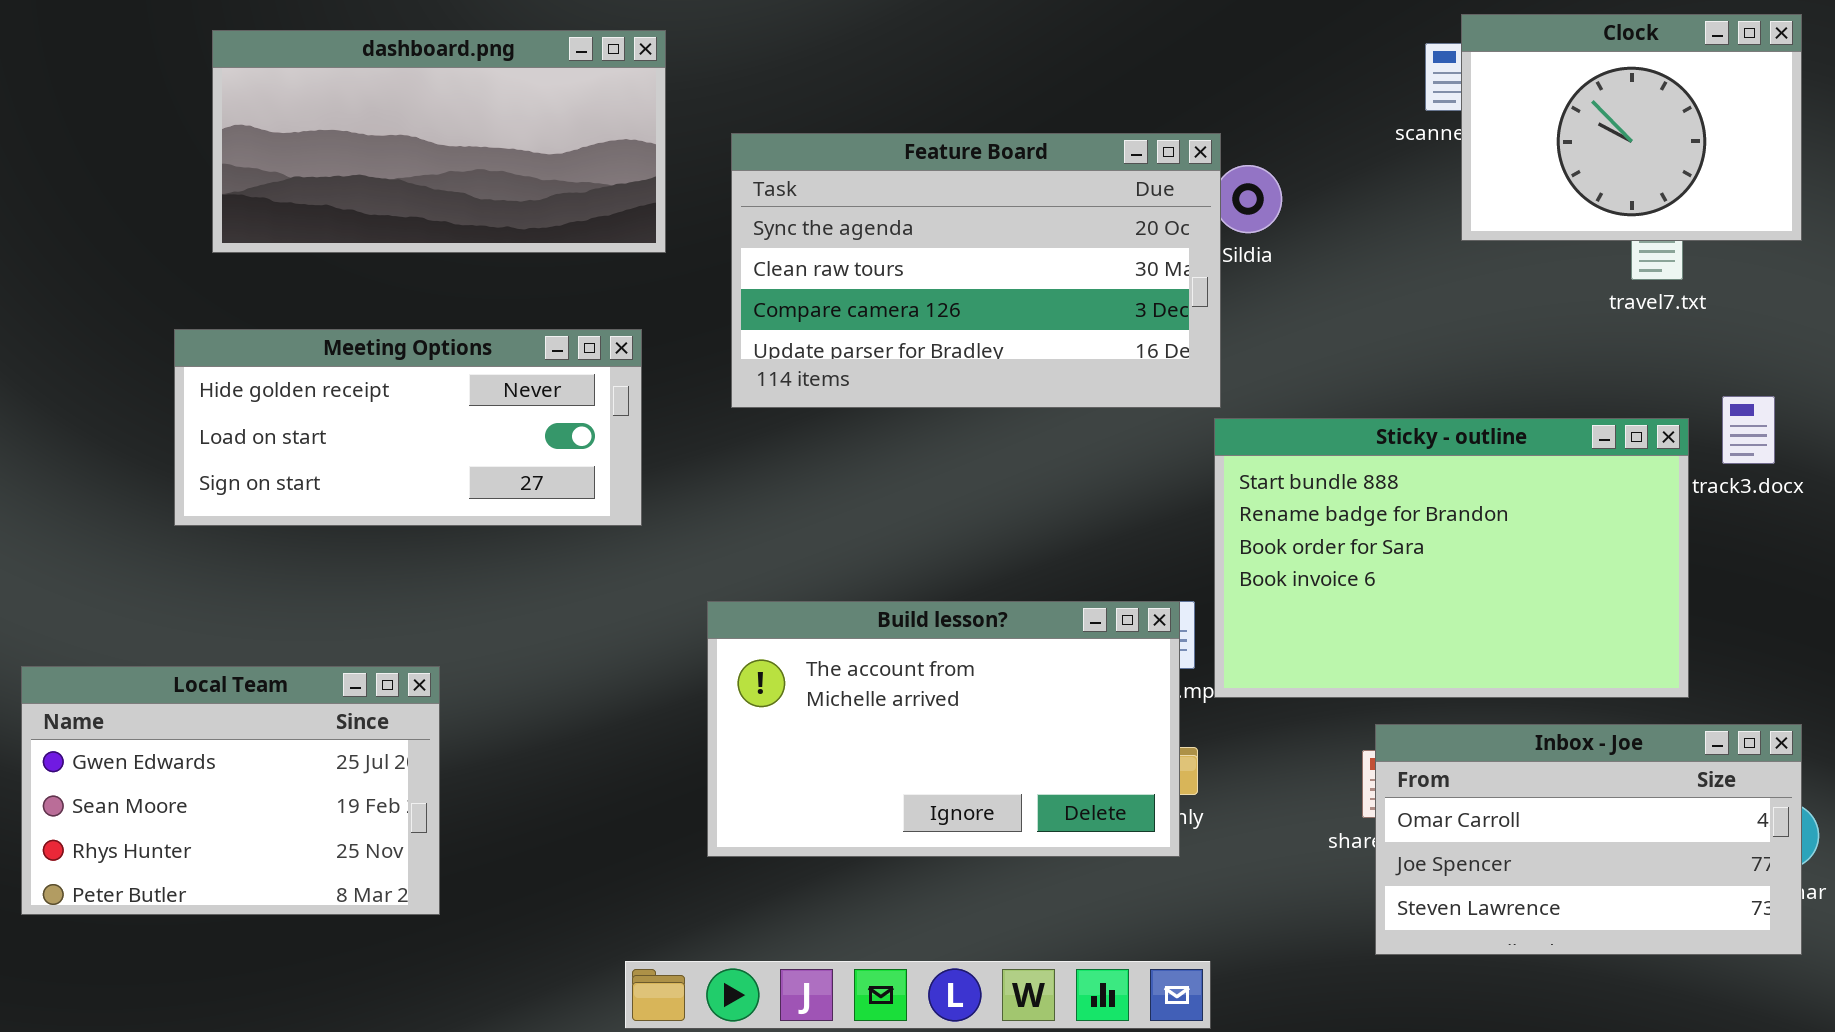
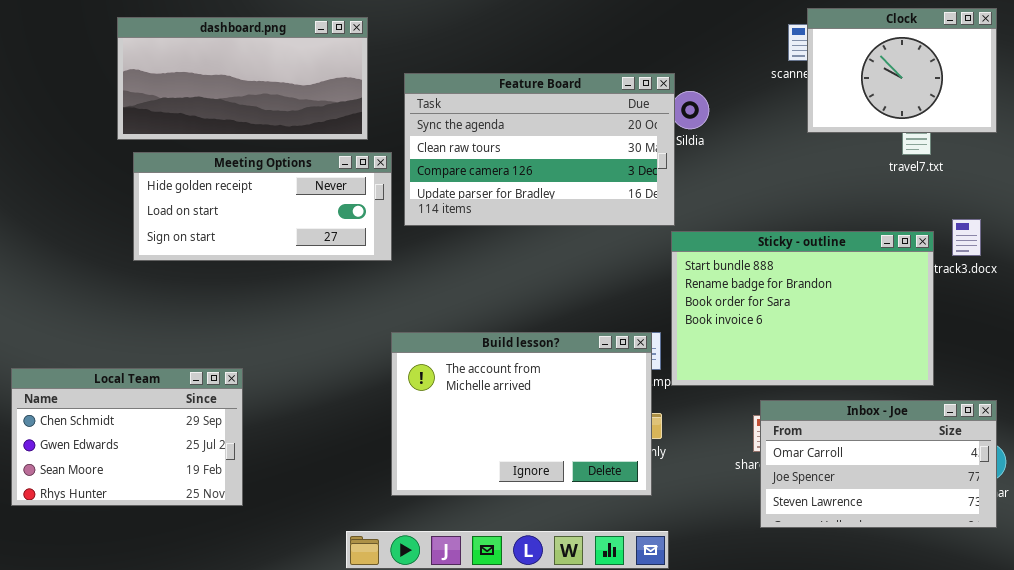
Meeting Options: [174,329,642,526] -> [133,152,392,261], moved
Build lesson?: [707,601,1180,857] -> [391,332,652,496], resized
Local Team: [21,666,440,915] -> [11,368,243,506], scrolled up 1 row

